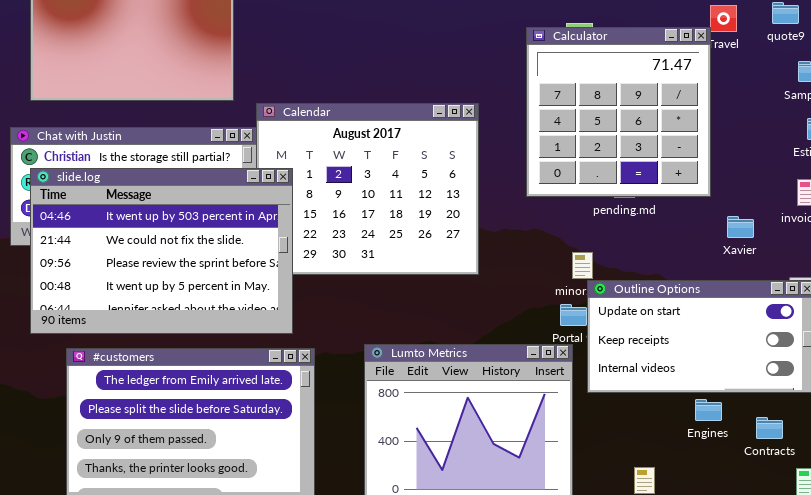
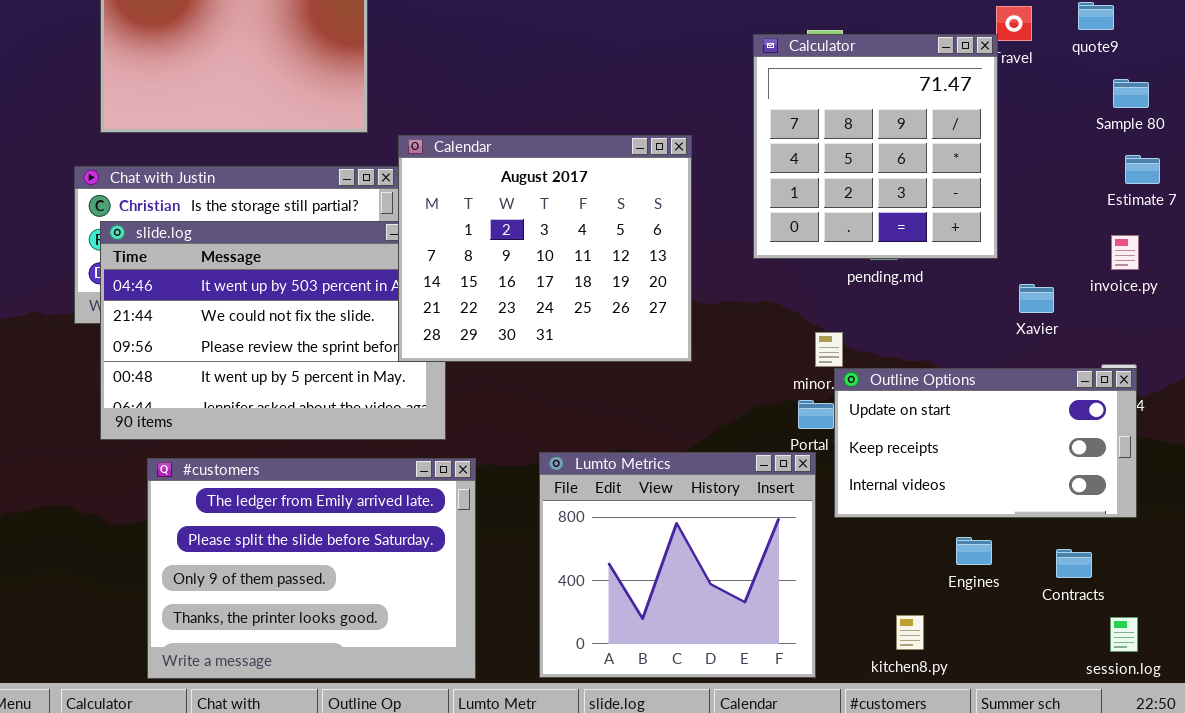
Calendar: [256,103,479,275] -> [398,135,692,362], raised
Engines: [695,399,722,421] -> [956,537,992,565], moved

